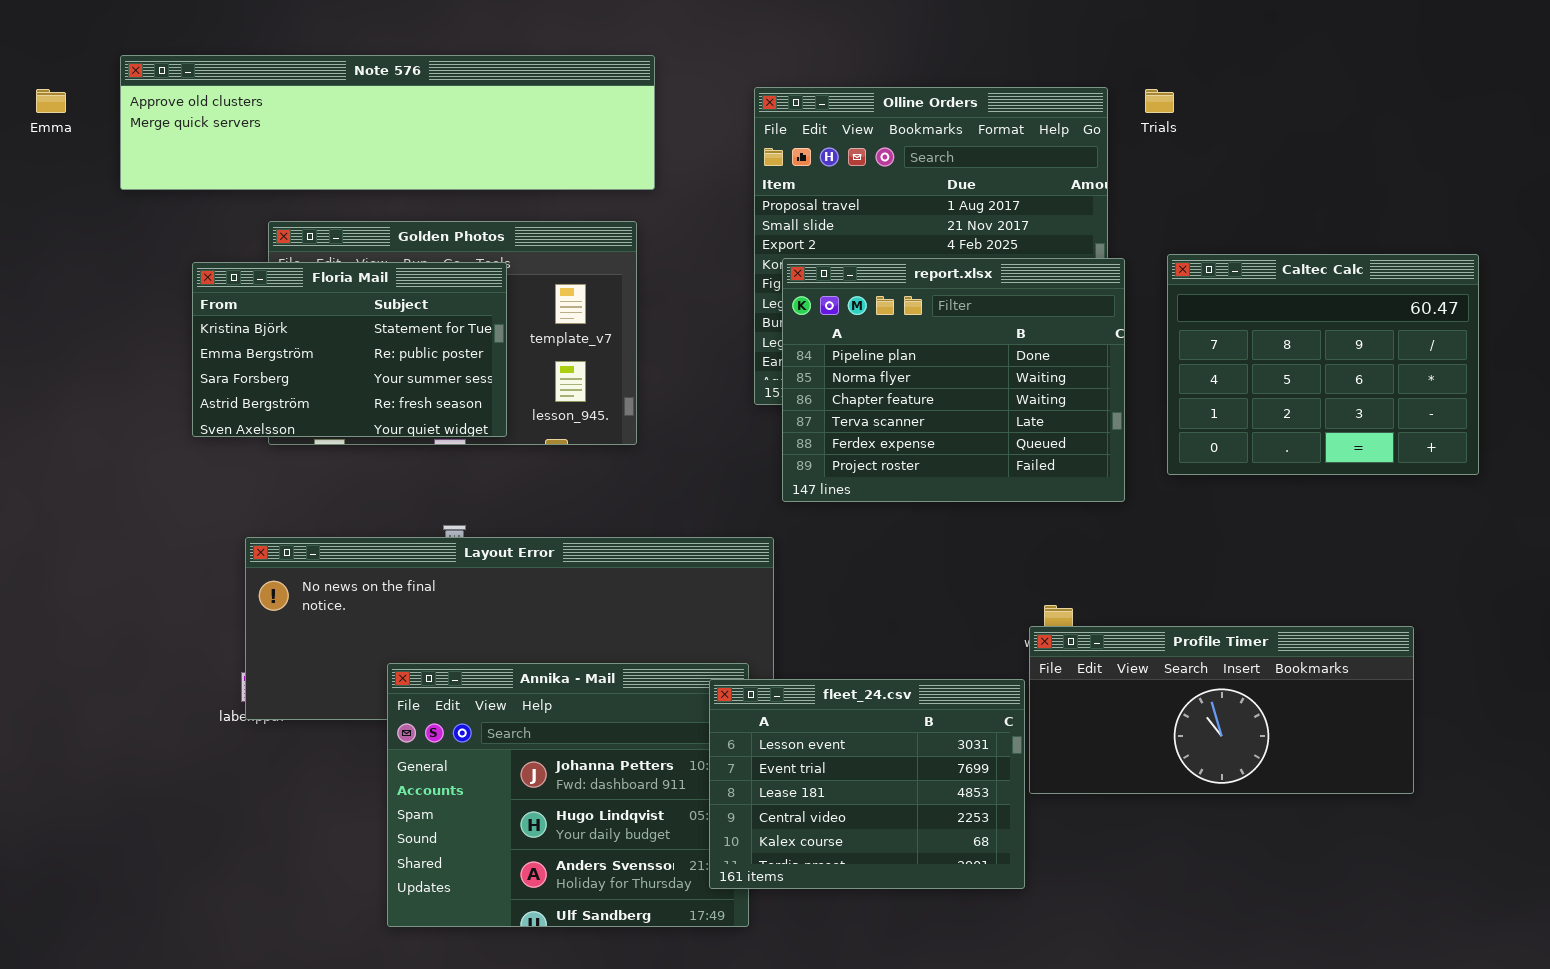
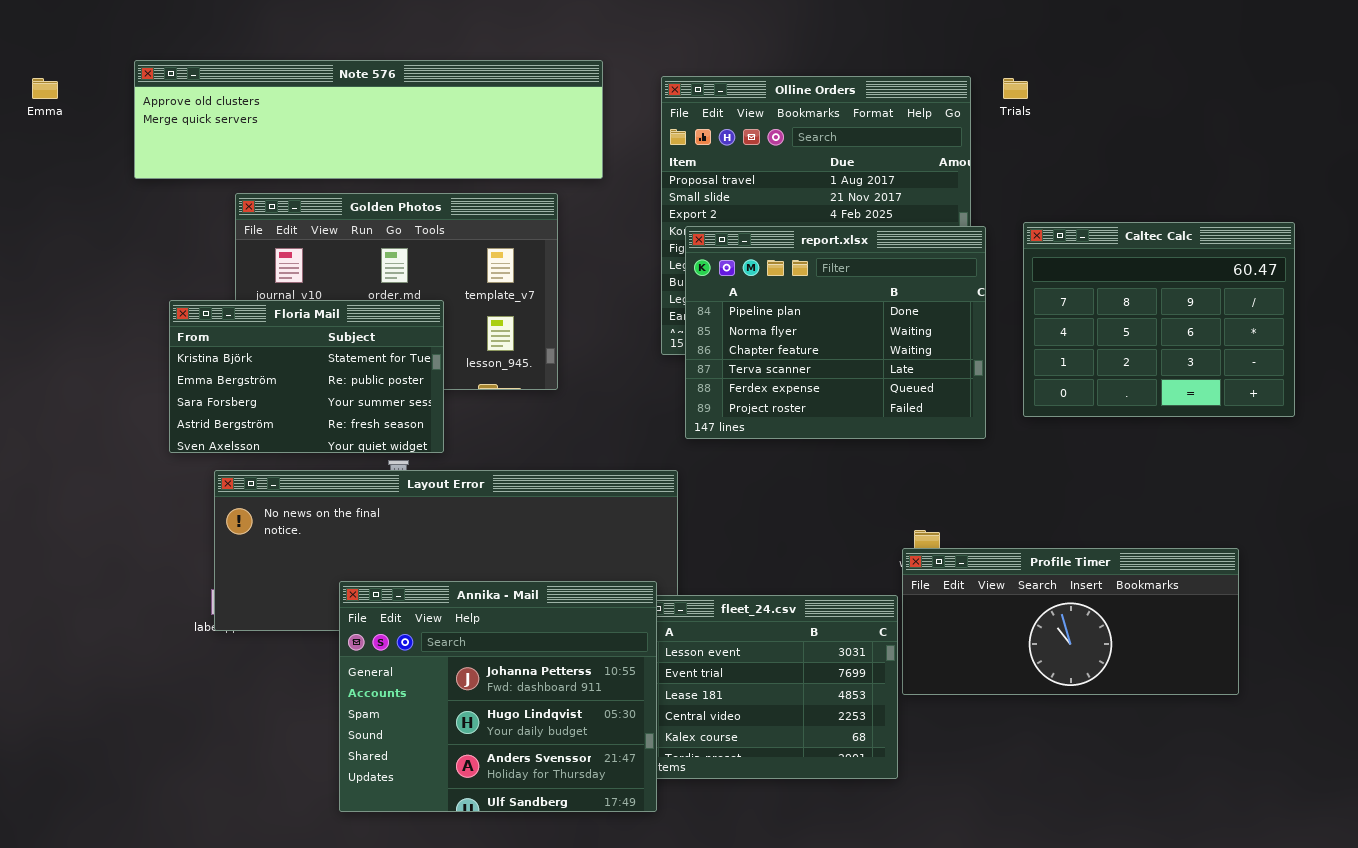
Note 576: [120,55,655,190] -> [134,60,603,179], moved
Floria Mail: [192,262,507,437] -> [169,300,444,453], moved
Annika - Mail: [387,663,749,927] -> [339,581,657,812], raised

